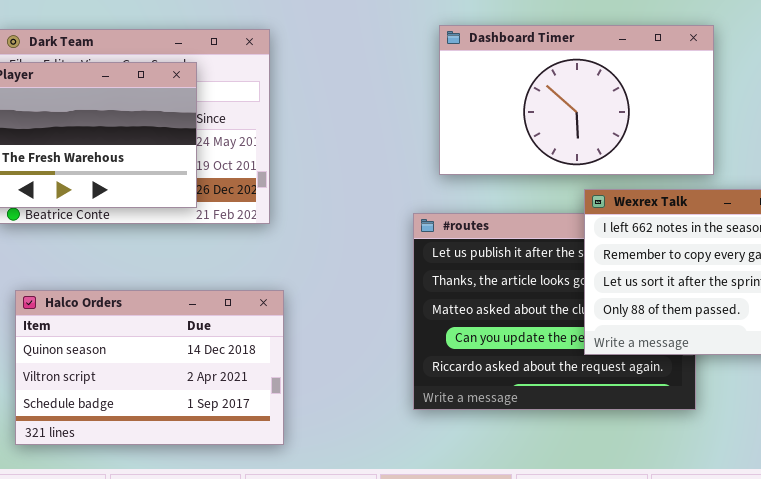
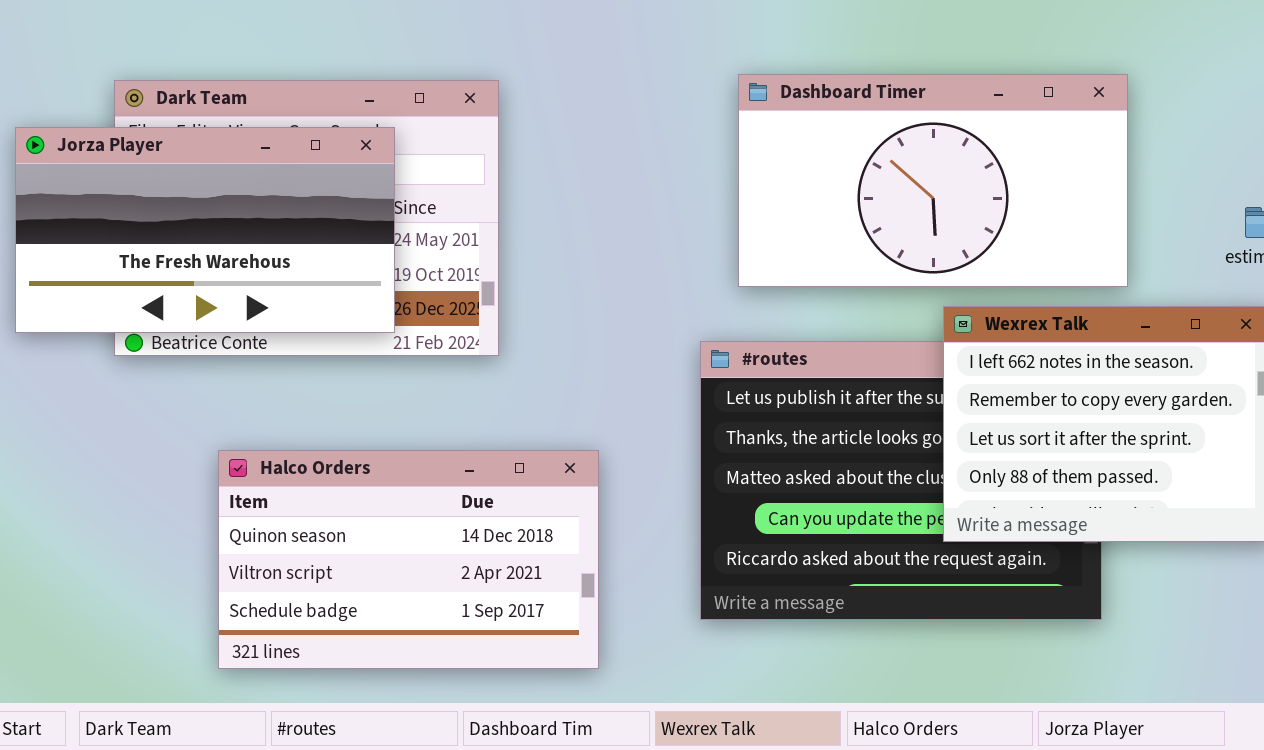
Halco Orders: [15,290,284,445] -> [218,450,599,669], moved

